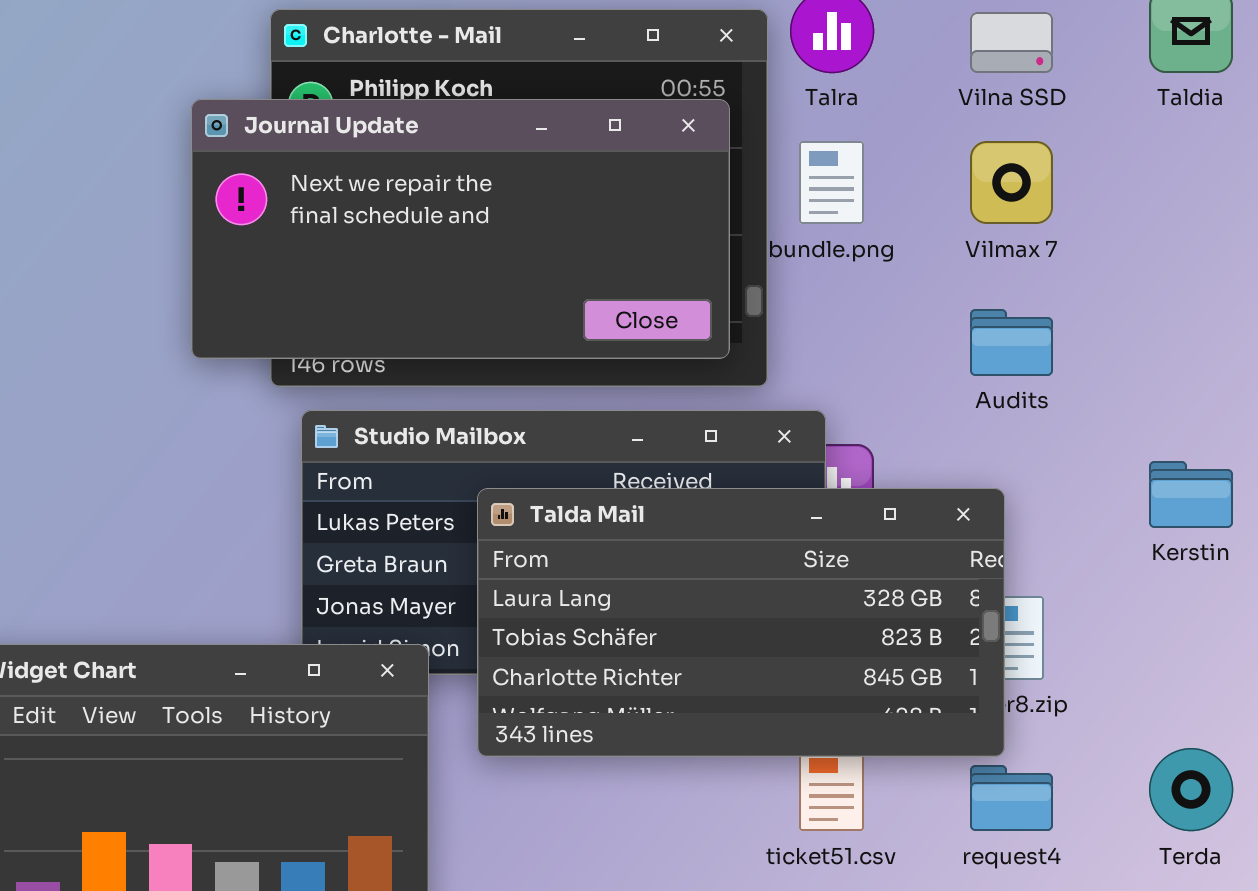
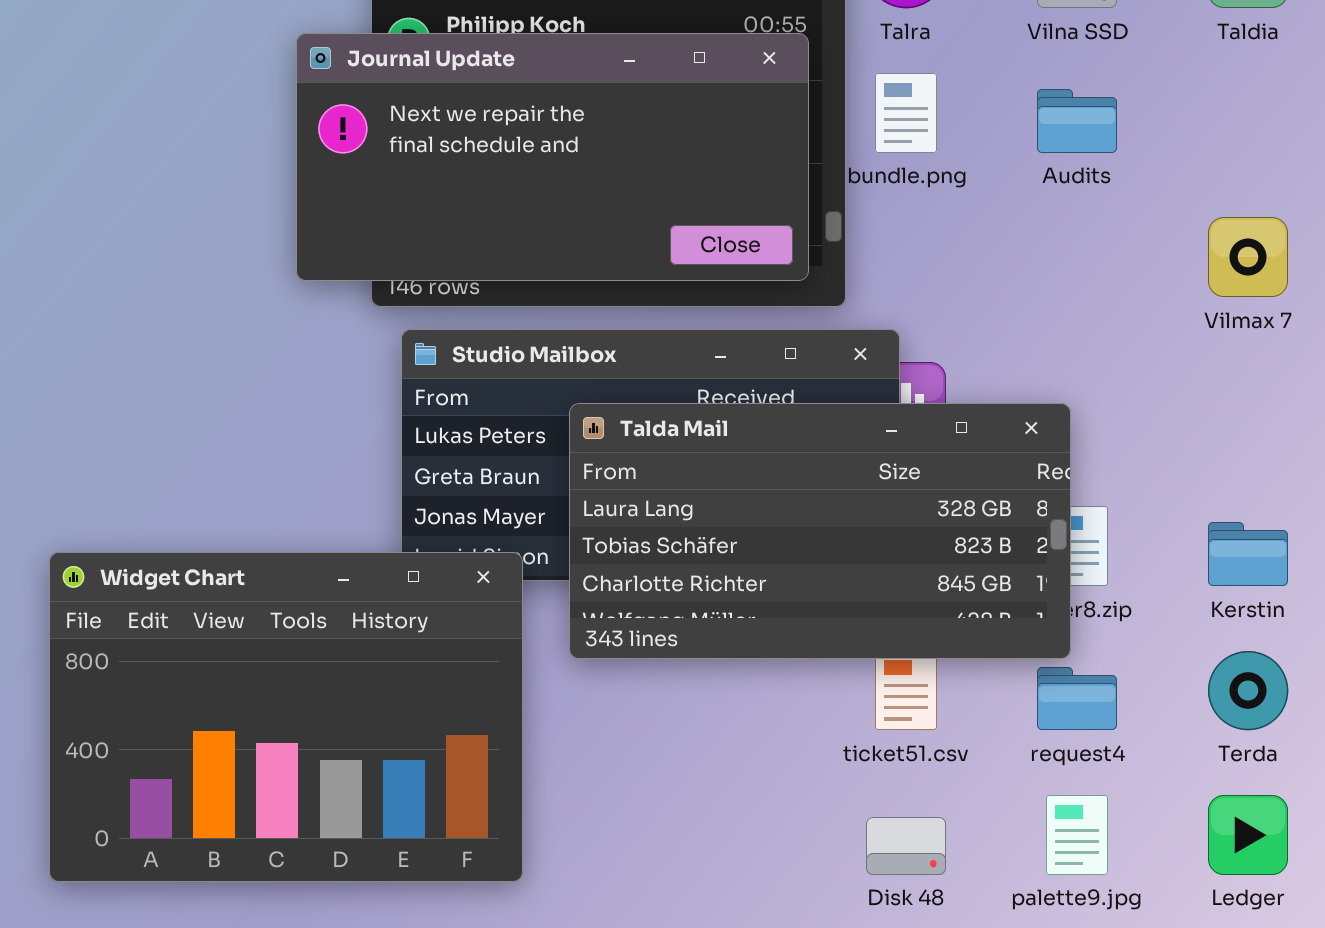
Vilmax 7: [970,141,1053,224] -> [1208,217,1288,297], moved
Audits: [970,309,1053,376] -> [1037,89,1117,153], moved
Kerstin: [1149,461,1233,528] -> [1208,522,1288,586], moved

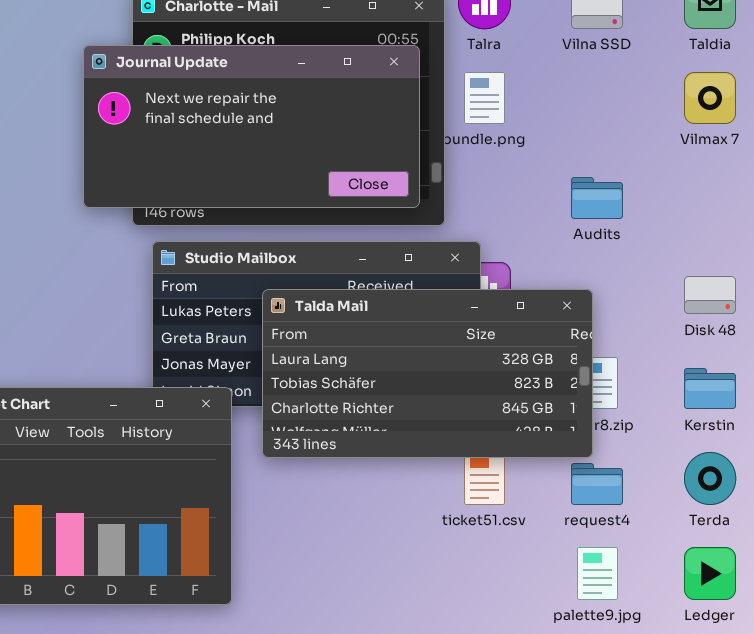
Audits: [1037,89,1117,153] -> [571,177,623,219], moved
Vilmax 7: [1208,217,1288,297] -> [684,72,736,124], moved
Disk 48: [866,817,946,875] -> [684,276,736,314], moved

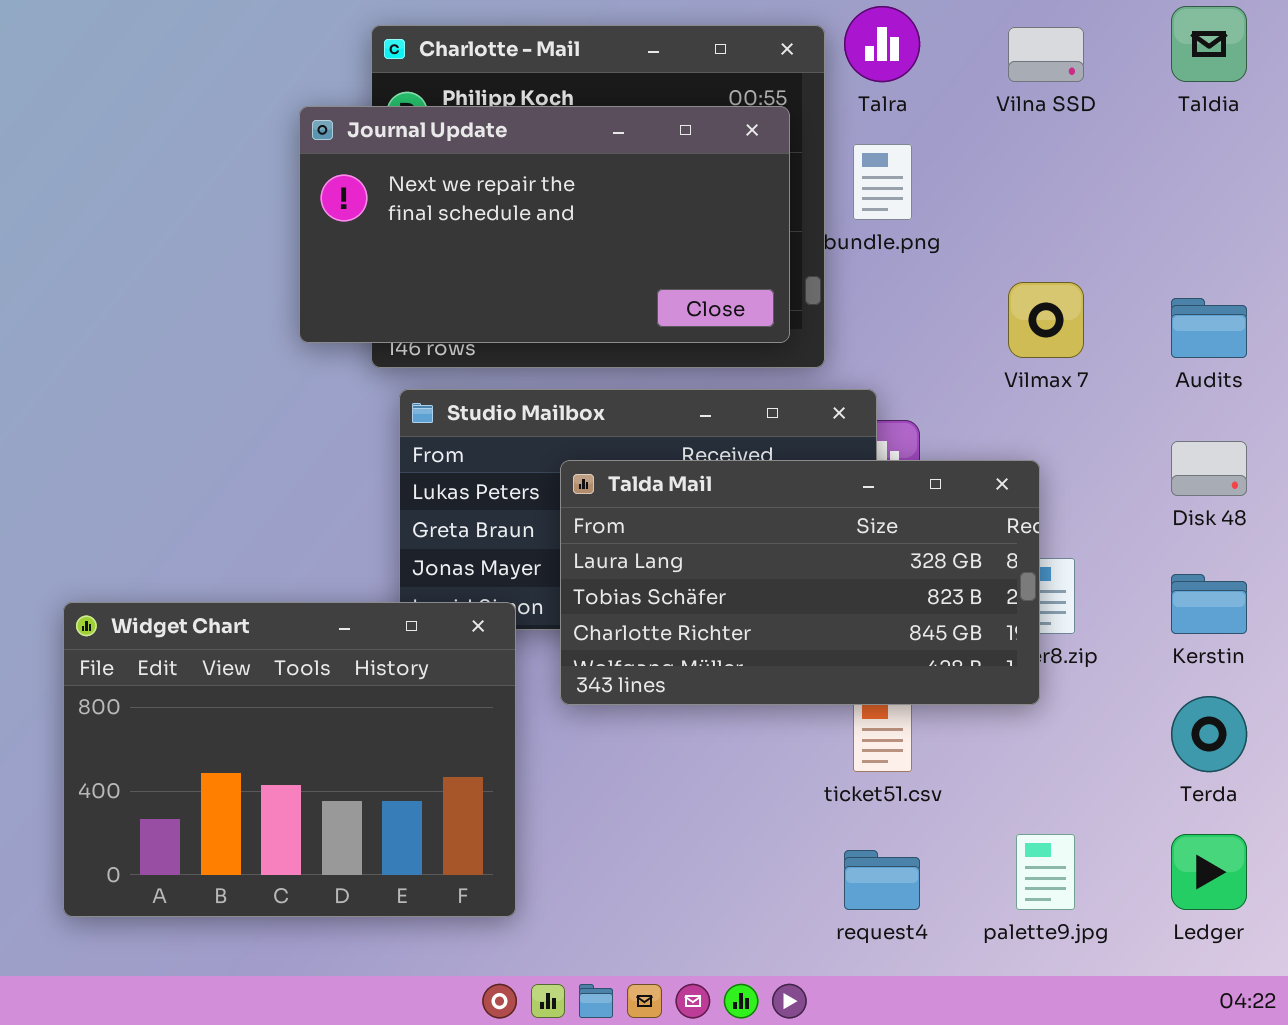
Vilmax 7: [684,72,736,124] -> [1008,282,1084,358], moved
Audits: [571,177,623,219] -> [1171,298,1247,358], moved
request4: [571,463,623,505] -> [844,850,920,910], moved

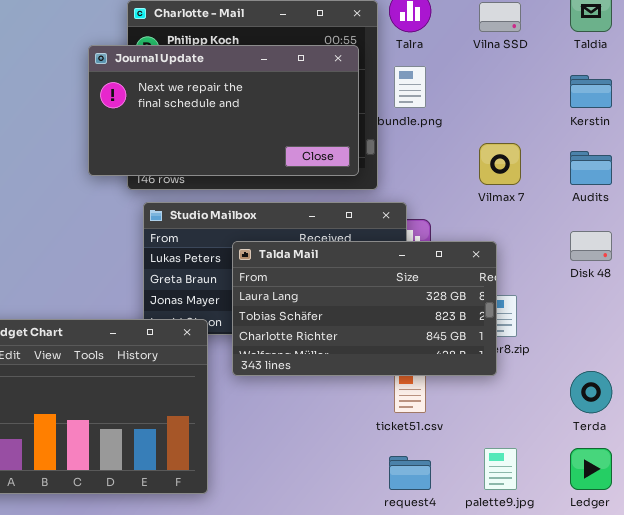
Kerstin: [1171,574,1247,634] -> [570,75,612,108], moved

